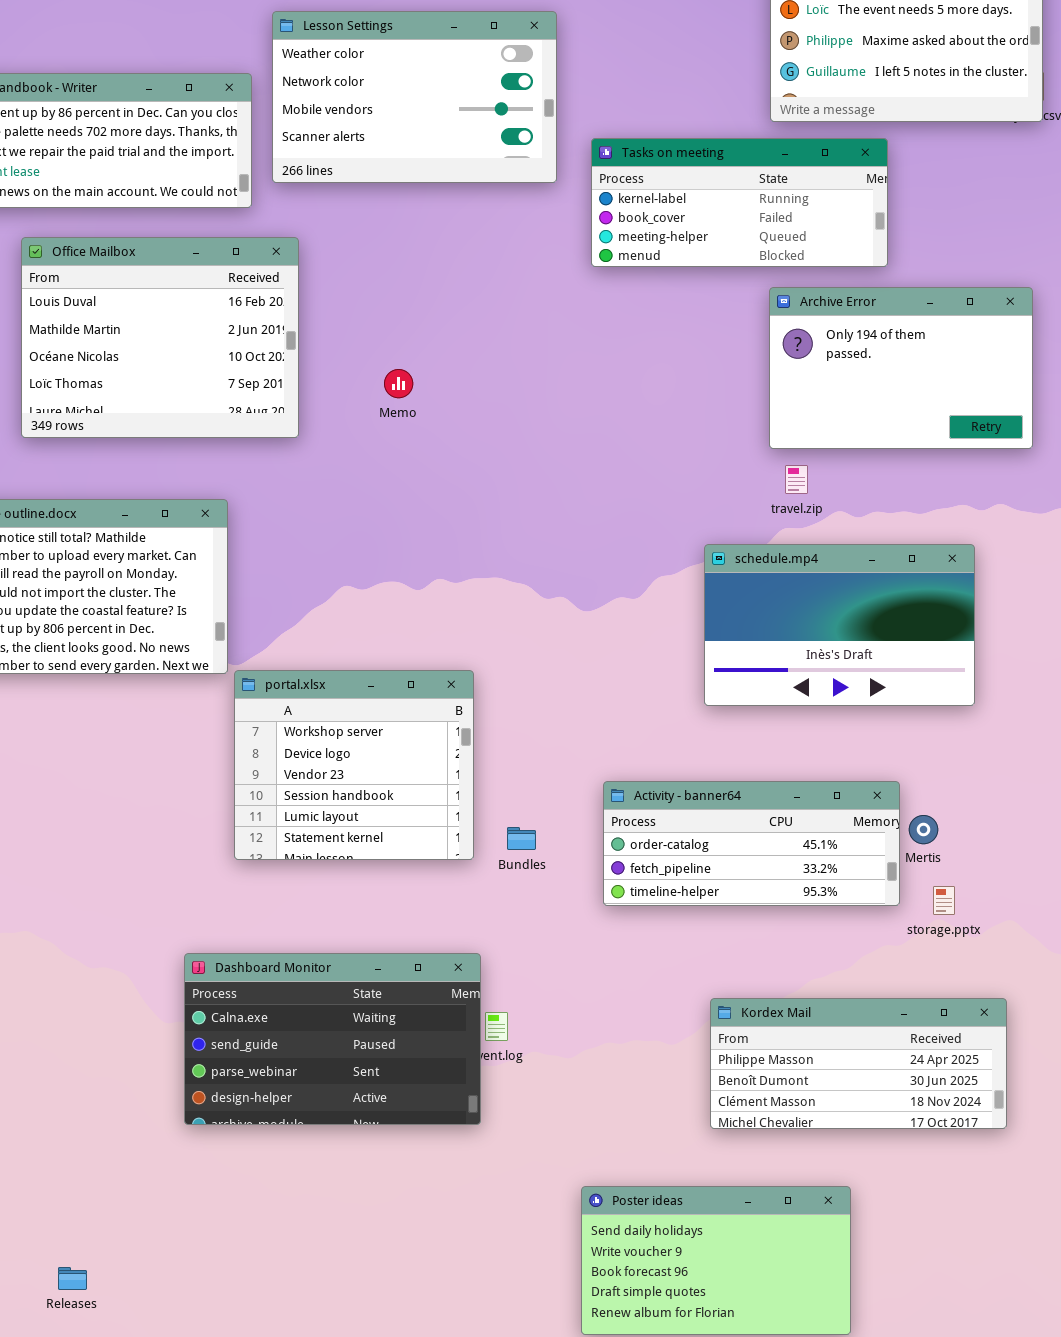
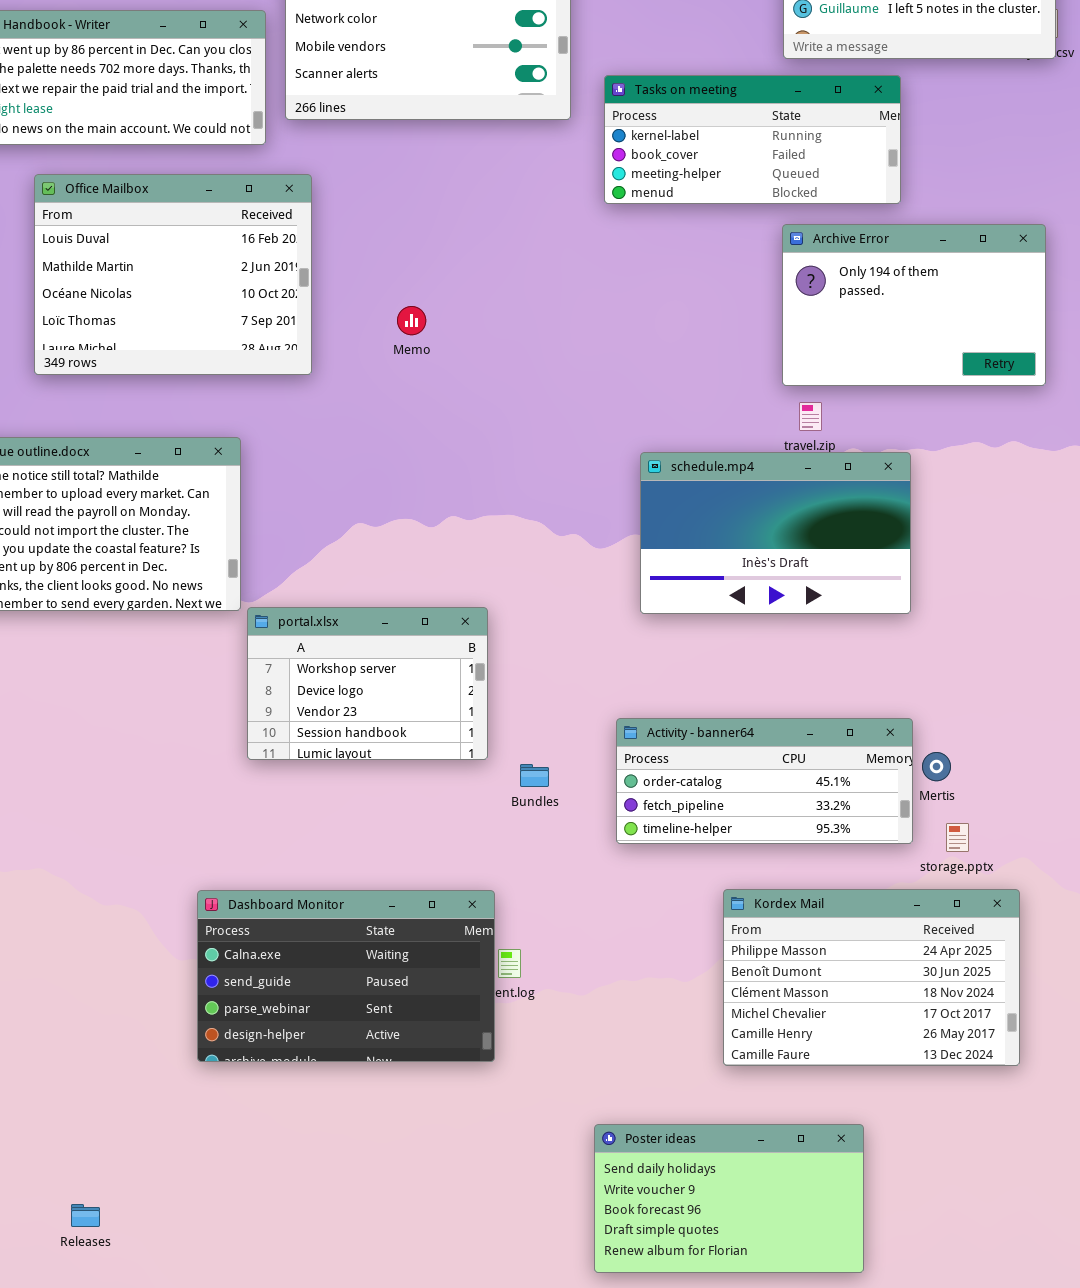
schedule.mp4: [704,544,975,706] -> [640,452,911,614], moved
portal.xlsx: [234,670,474,860] -> [247,607,488,760], resized
Kordex Mail: [710,998,1007,1129] -> [723,889,1020,1066], resized

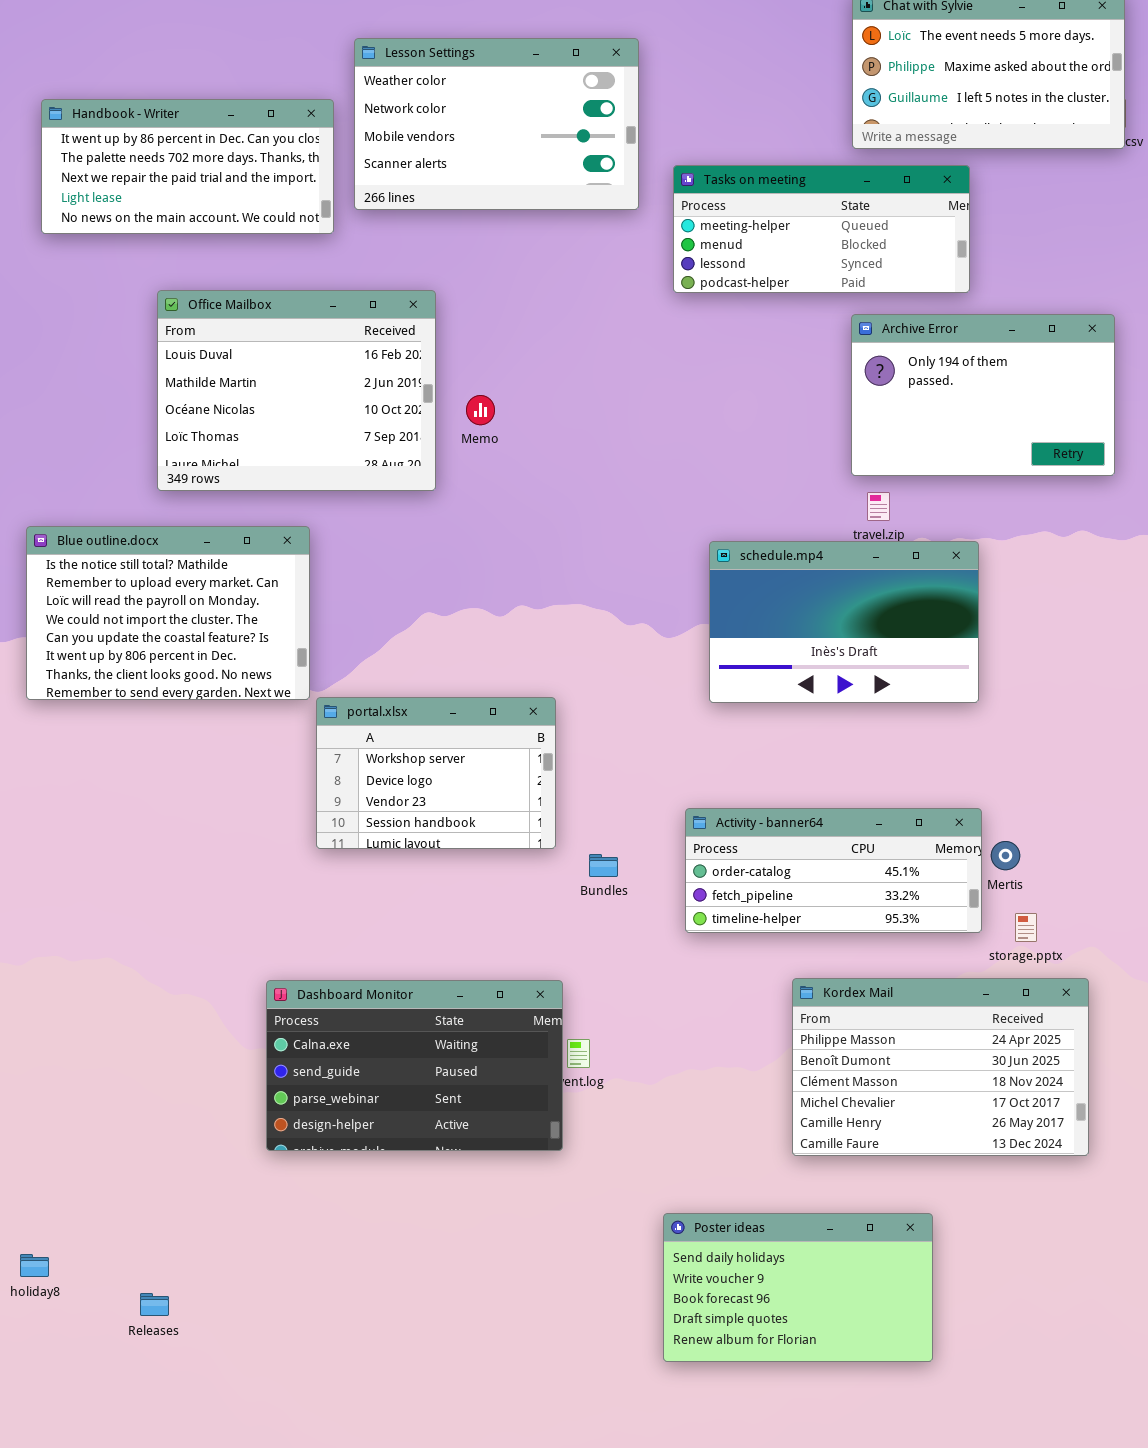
Tasks on meeting: [604,75,901,204] -> [673,165,970,293], scrolled down 2 rows
Office Mailbox: [34,174,312,375] -> [157,290,436,491], moved

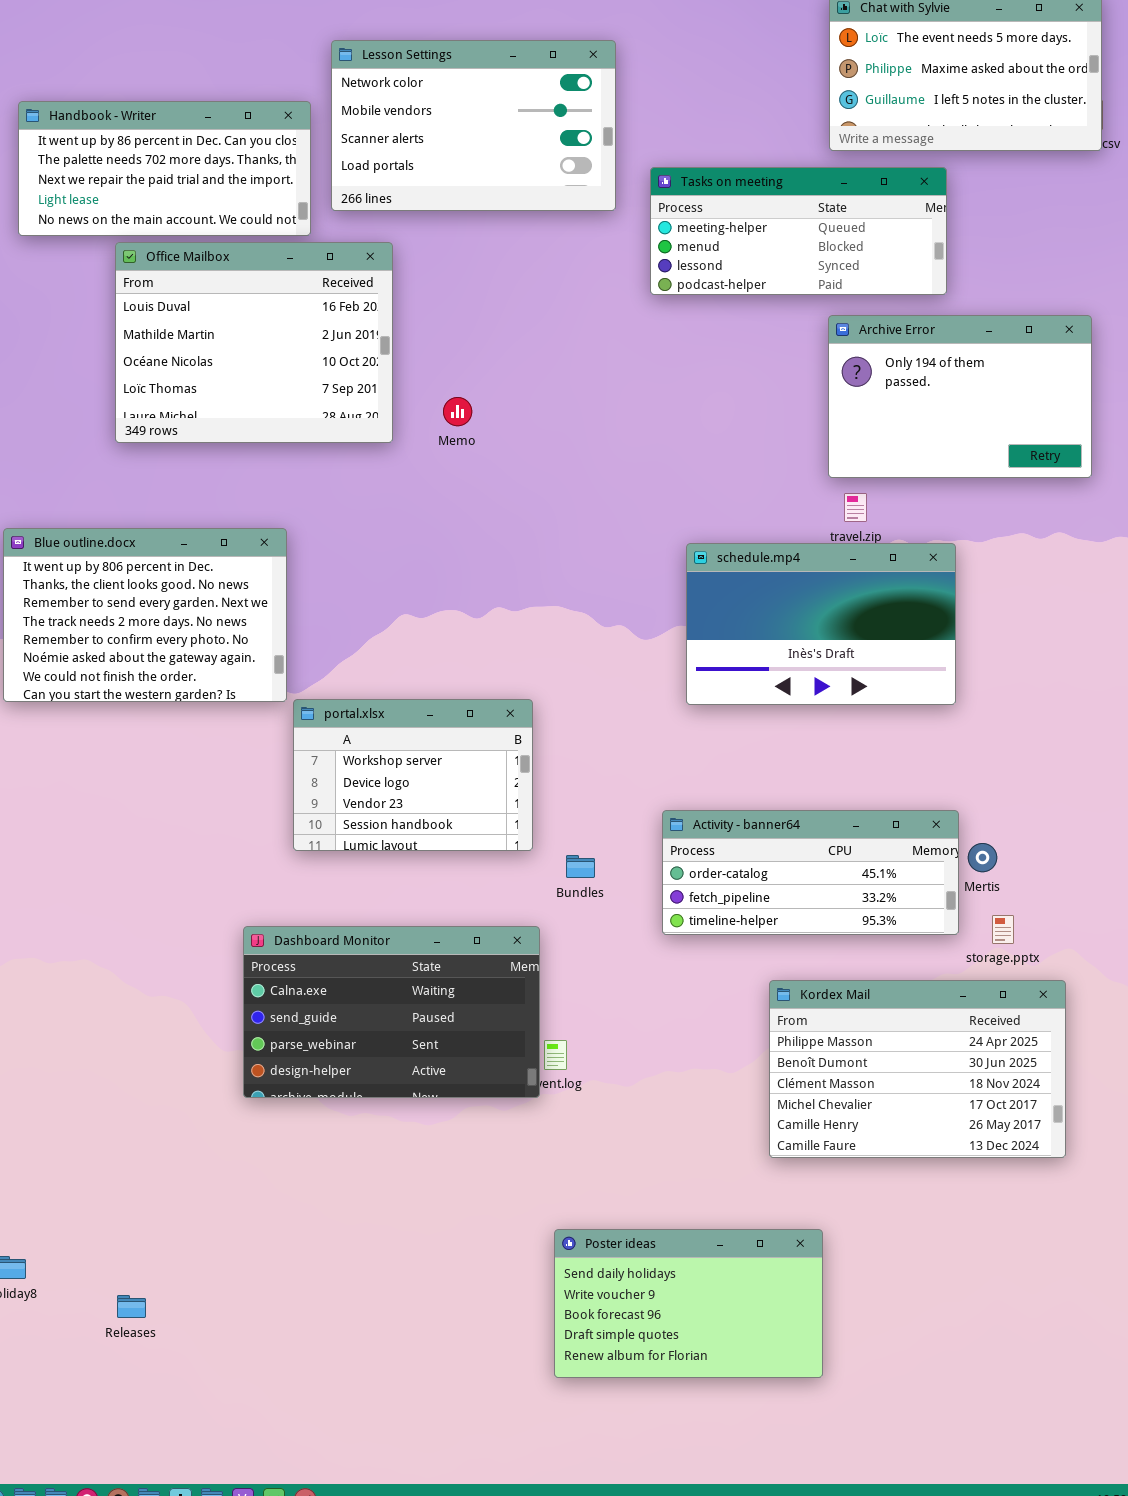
Lesson Settings: [354,38,639,210] -> [331,40,616,211], scrolled down 1 row
Office Mailbox: [157,290,436,491] -> [115,242,393,443], moved
Blue outline.docx: [26,526,310,700] -> [3,528,287,702], scrolled down 5 rows
Dashboard Monitor: [266,980,563,1151] -> [243,926,540,1098], moved
Poster ideas: [663,1213,933,1362] -> [554,1229,823,1378], moved

